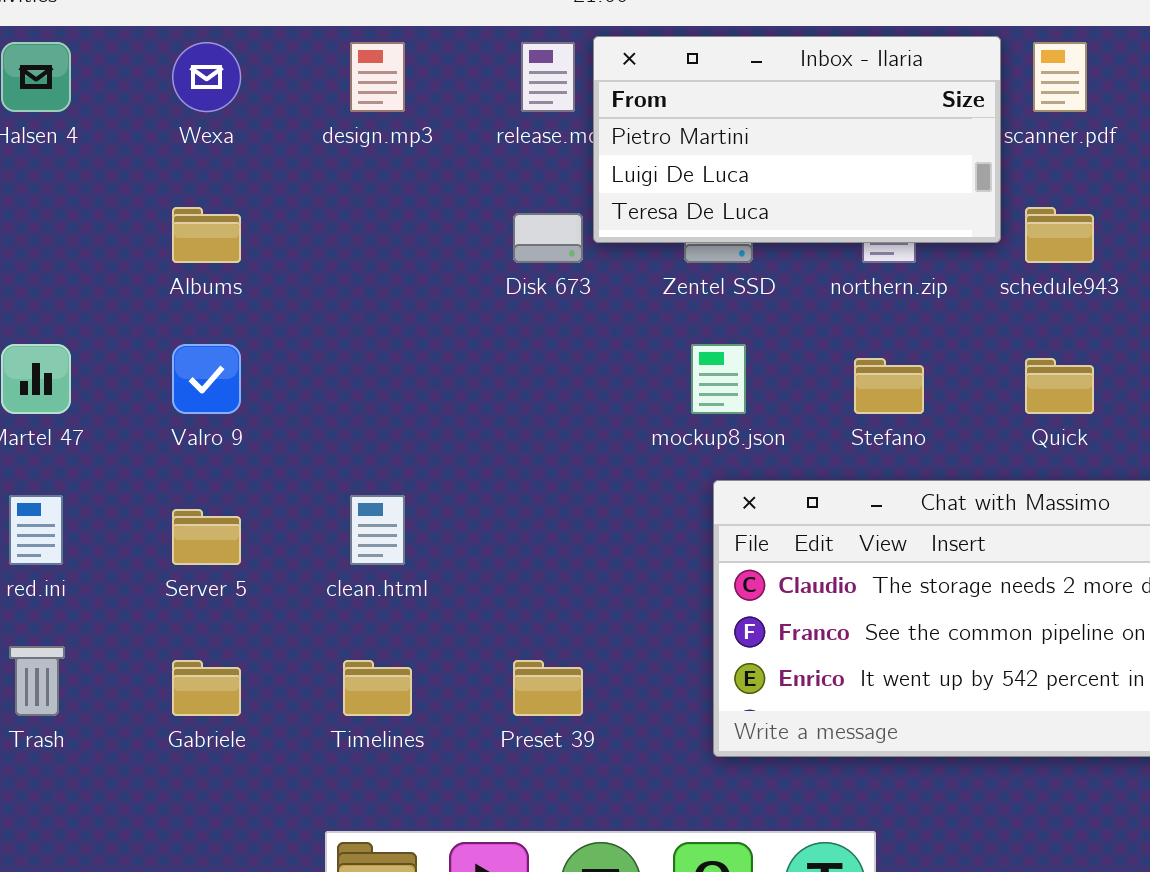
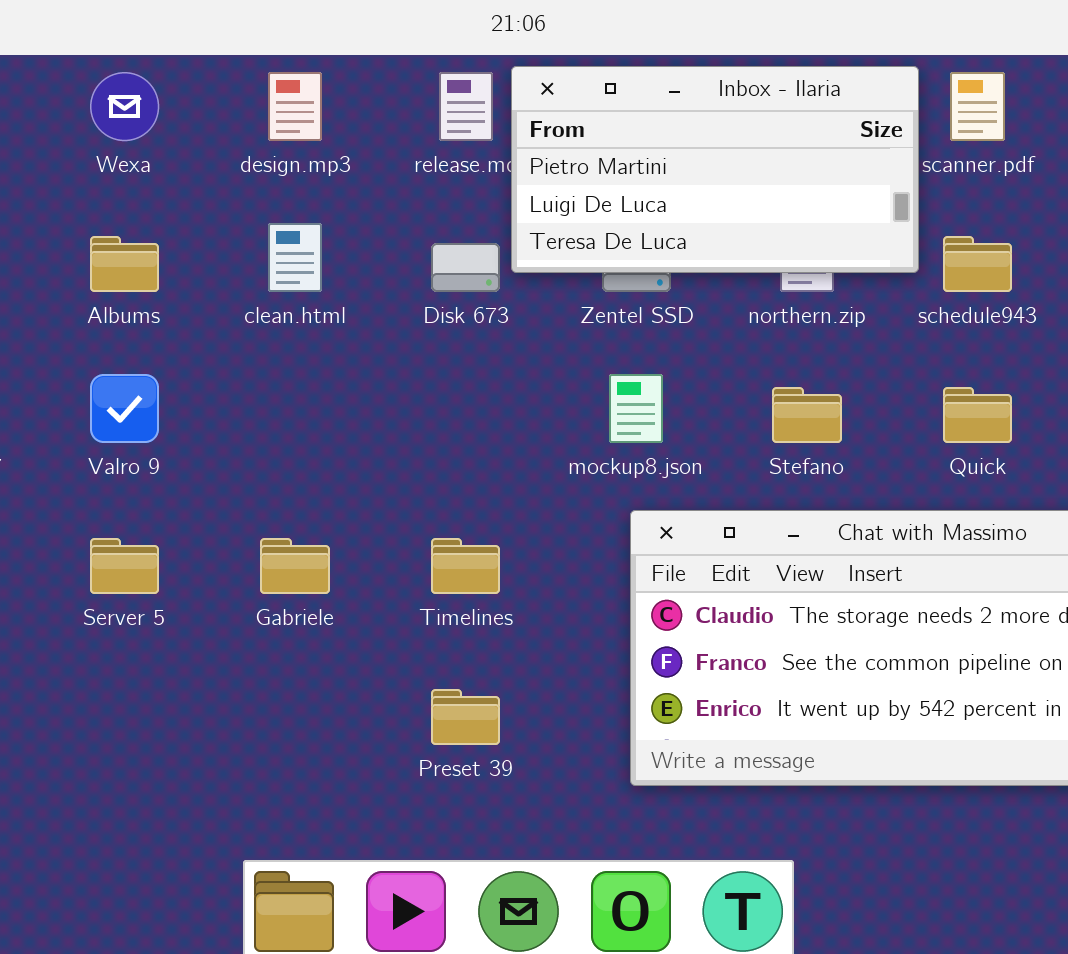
clean.html: [350,495,405,565] -> [268,223,322,292], moved
Gabriele: [172,660,241,716] -> [260,538,330,594], moved
Timelines: [343,660,412,716] -> [431,538,500,594], moved

